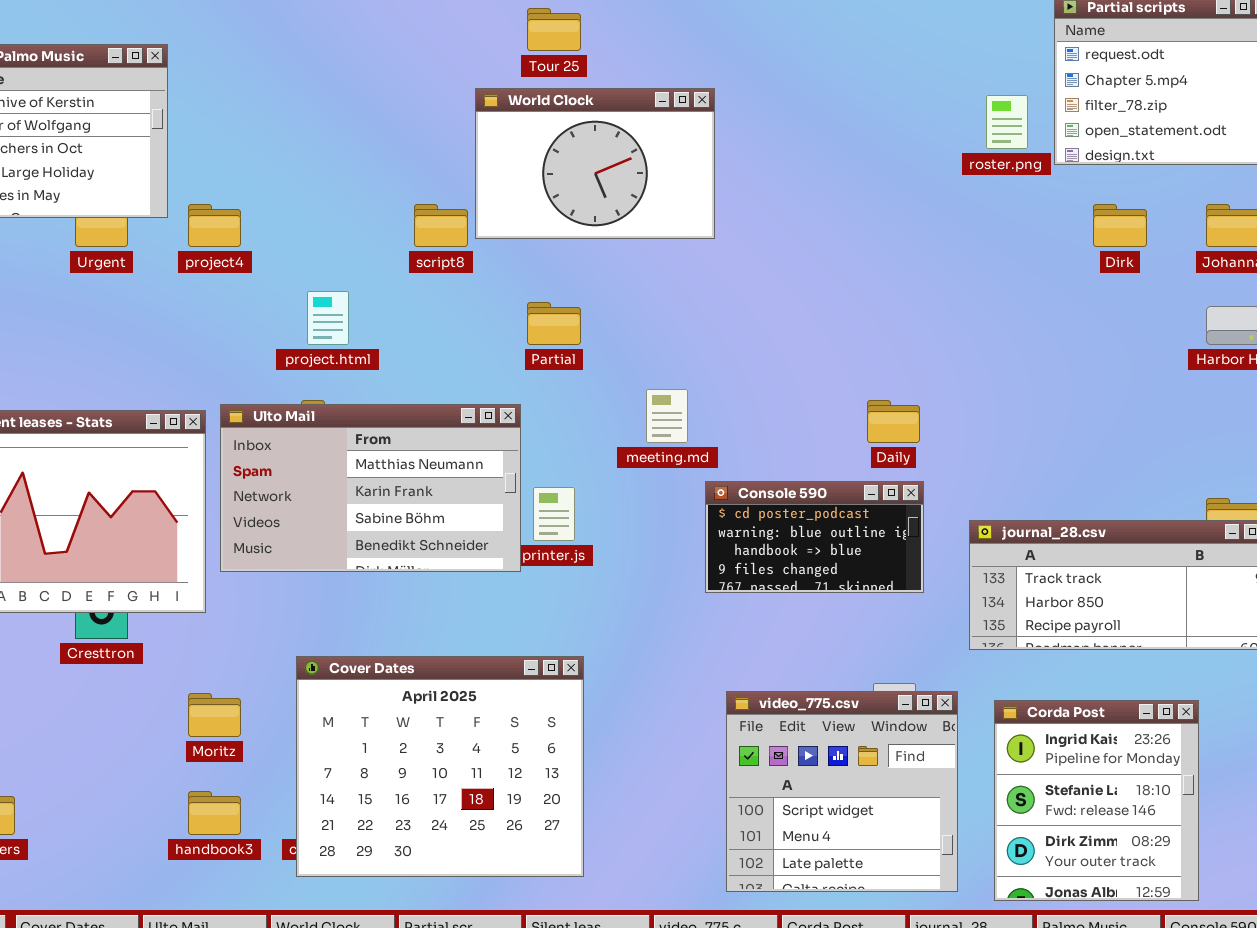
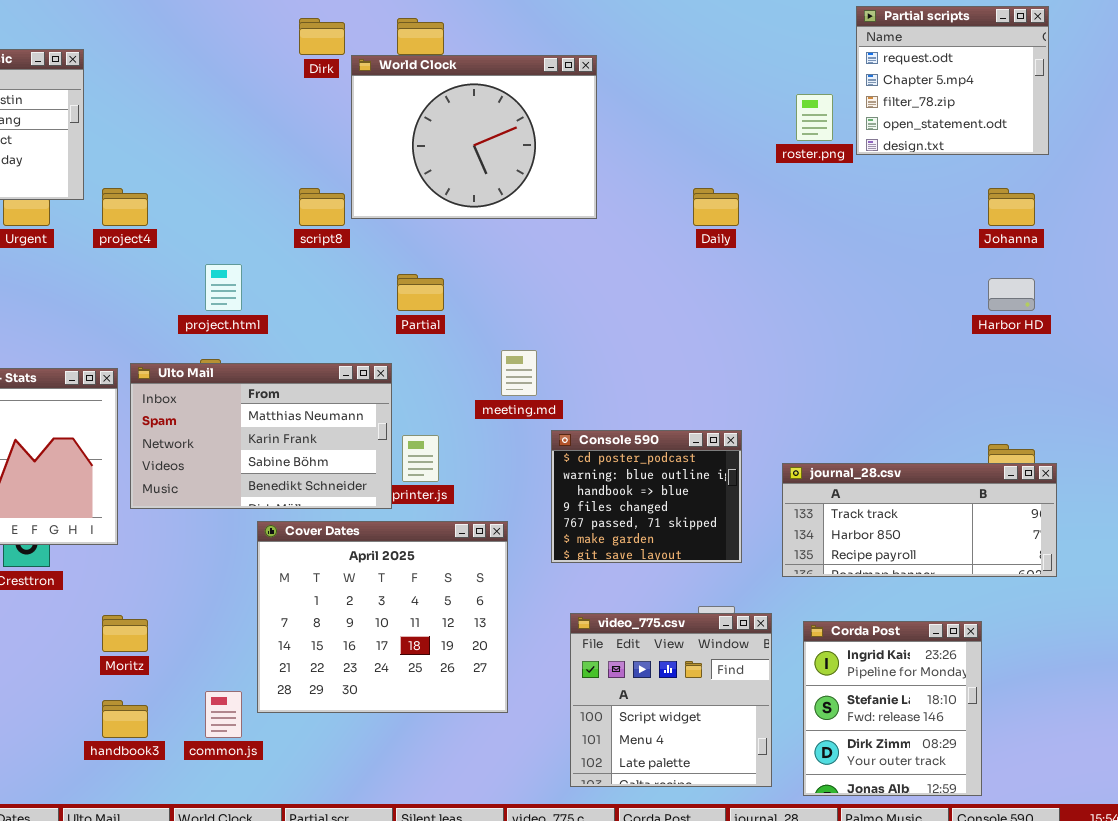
World Clock: [475,88,715,239] -> [351,55,597,219], resized
Dirk: [1093,204,1147,247] -> [299,18,345,55], moved
Daily: [867,400,920,443] -> [693,188,739,226], moved
Console 590: [705,481,924,593] -> [551,430,742,563], resized
Cover Dates: [296,656,584,877] -> [257,521,508,713], moved

